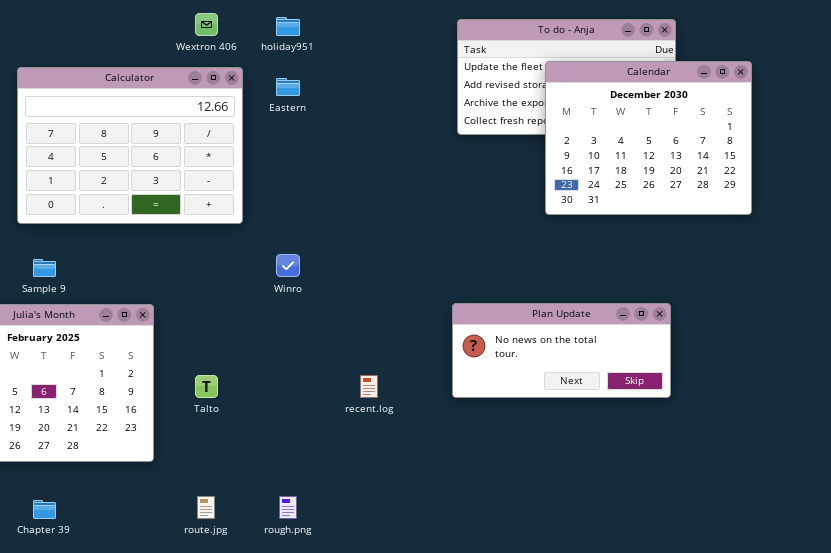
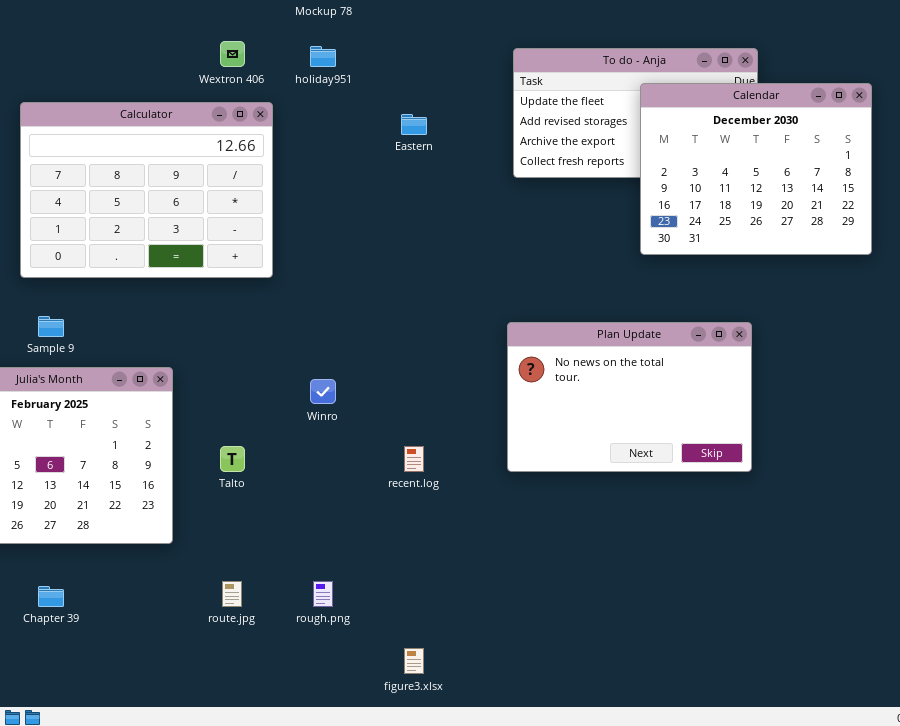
Calendar: [545,61,752,215] -> [640,83,872,255], moved
Eastern: [276,78,300,96] -> [401,114,427,135], moved
Winro: [276,254,300,277] -> [310,379,336,404], moved
Plan Update: [452,303,671,398] -> [507,322,752,472], resized

